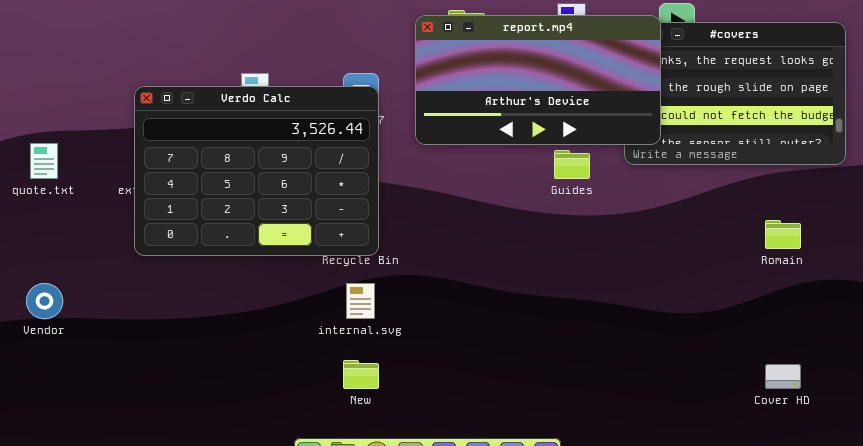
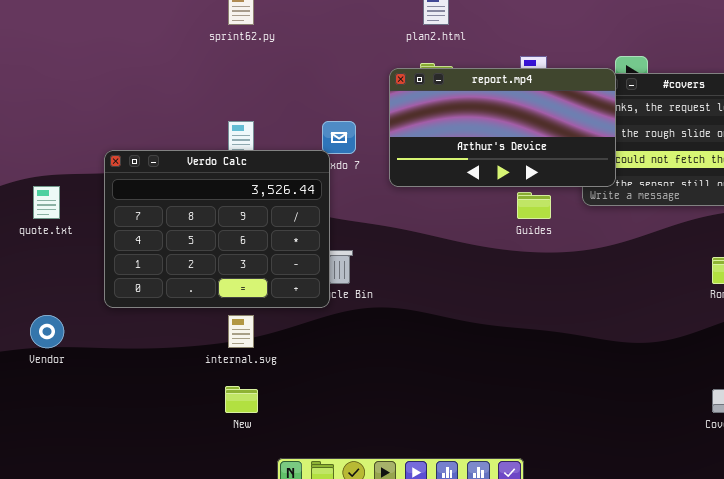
Verdo Calc: [134,86,379,256] -> [104,150,330,308], moved
internal.svg: [346,283,375,319] -> [228,315,254,348], moved
New: [343,360,379,389] -> [225,386,258,413], moved

